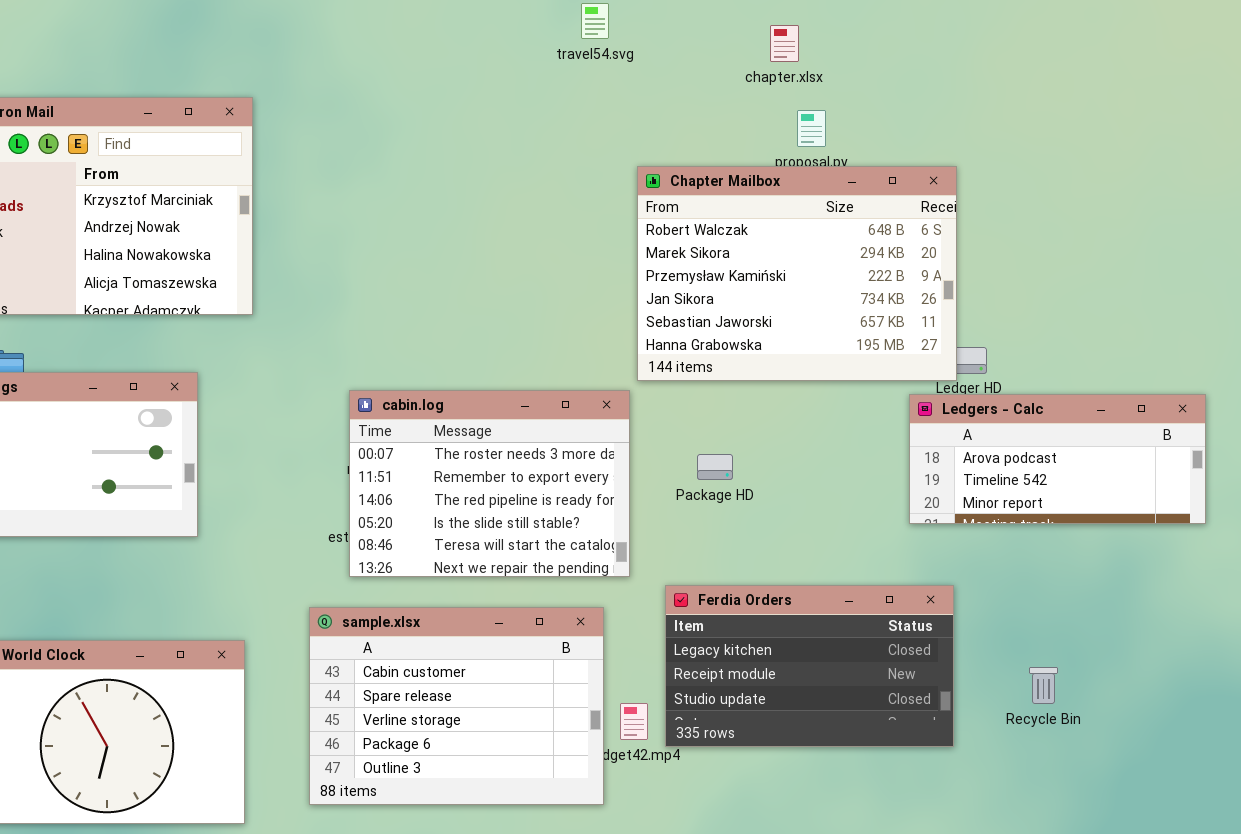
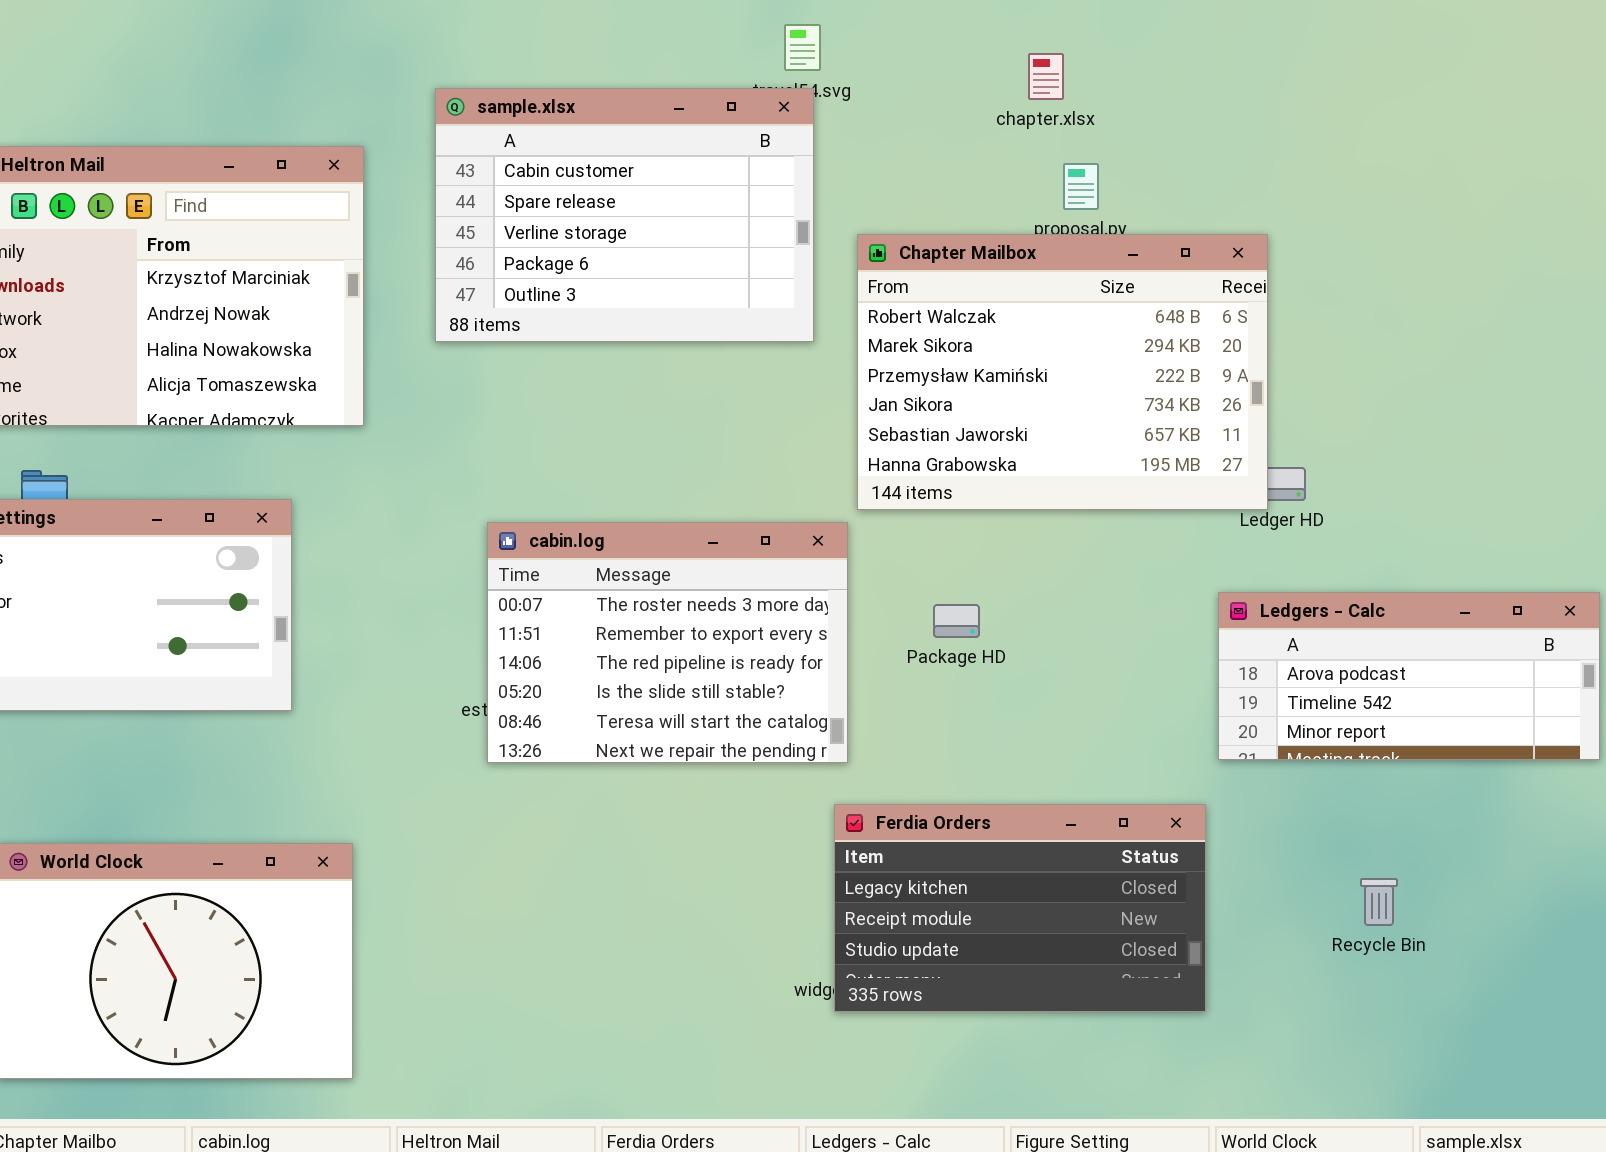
Ledgers - Calc: [909,394,1206,524] -> [1218,592,1600,760], moved
Ferdia Orders: [665,585,954,747] -> [834,804,1206,1012], moved
sample.xlsx: [309,607,604,805] -> [435,88,814,342], moved

